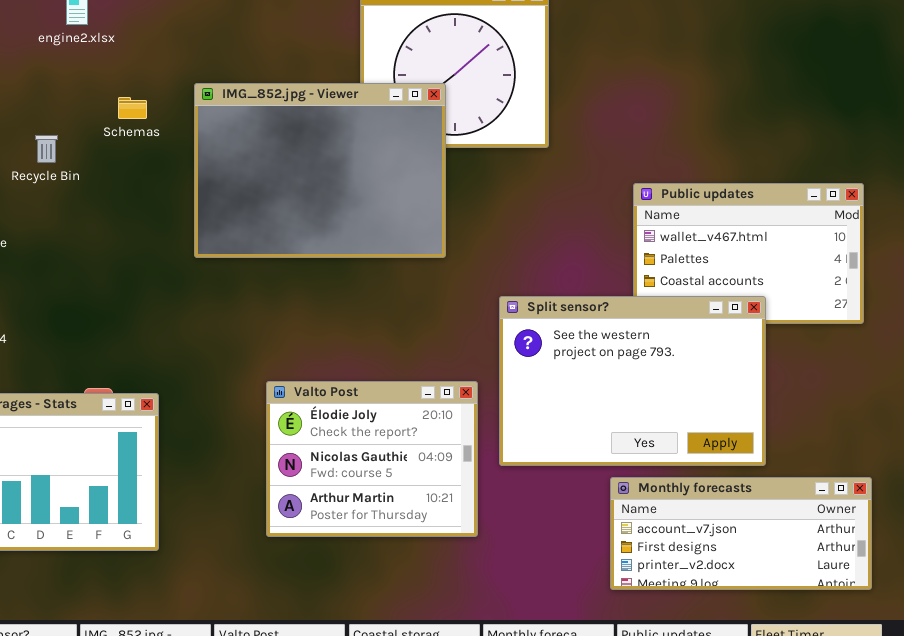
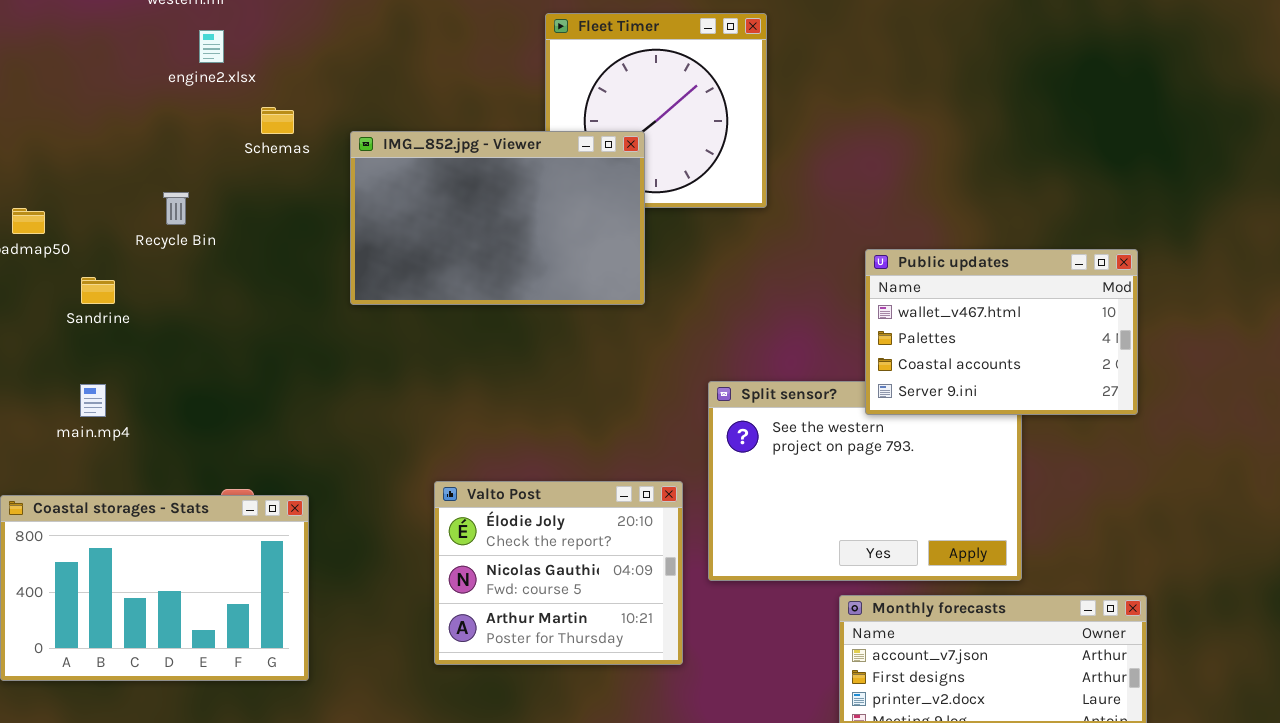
IMG_852.jpg - Viewer: [194,83,446,258] -> [350,131,645,305], resized
Schemas: [118,97,147,119] -> [261,107,294,134], moved
Public updates: [633,183,864,324] -> [865,249,1138,415], raised

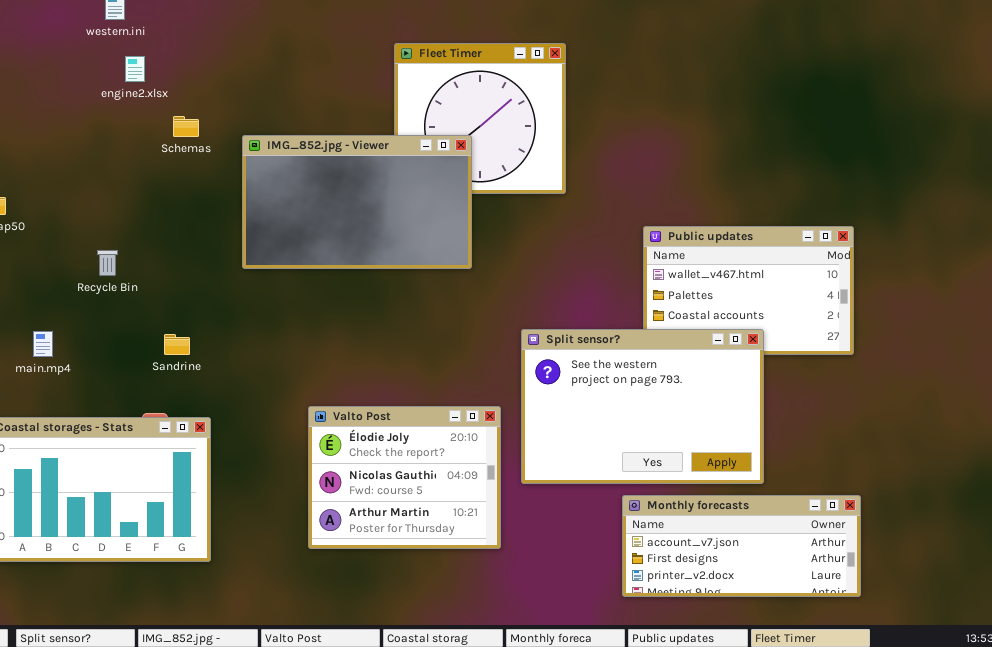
Recycle Bin: [163,192,189,225] -> [97,250,118,276], moved
Sandrine: [81,277,115,304] -> [164,334,190,355], moved
Split sensor?: [708,381,1022,581] -> [521,329,764,484], raised

